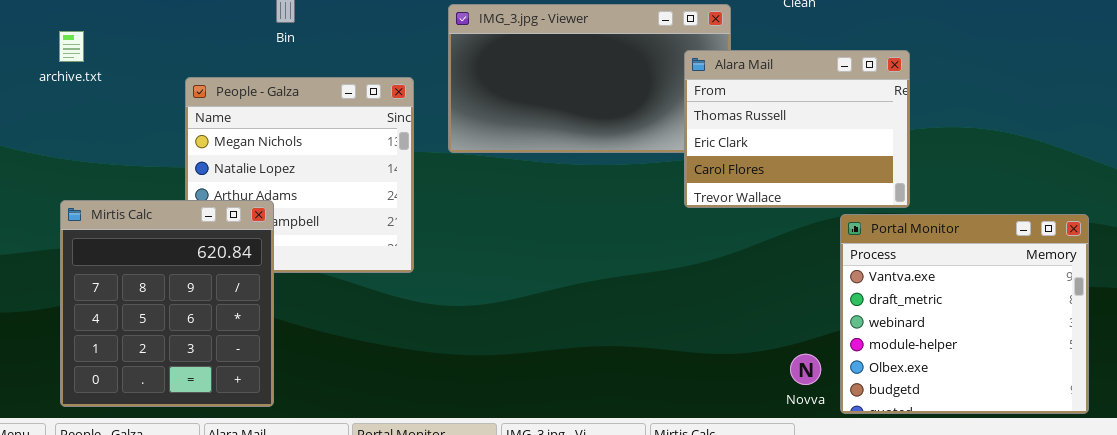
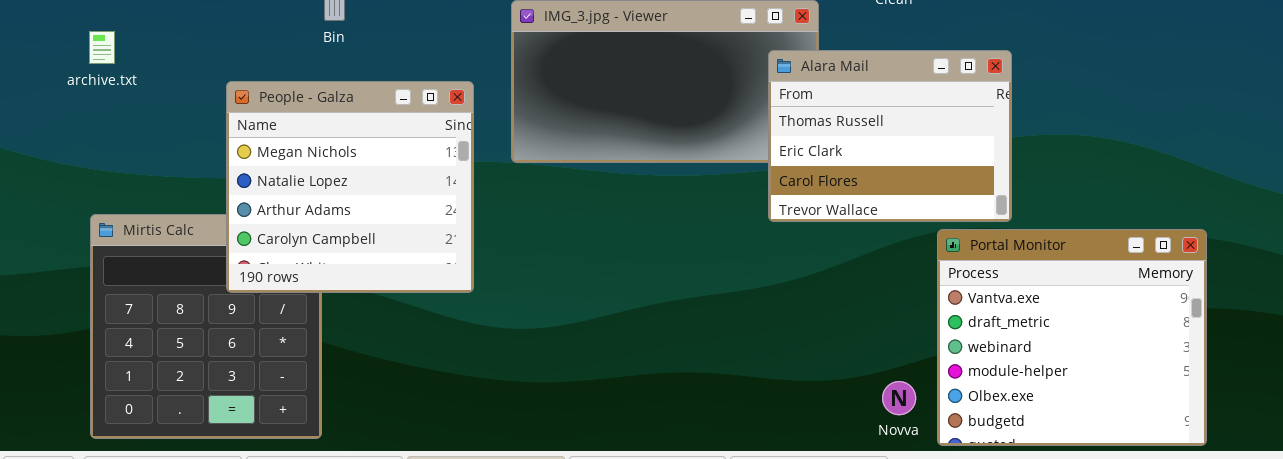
People - Galza: [185,77,414,273] -> [226,81,474,293], raised

